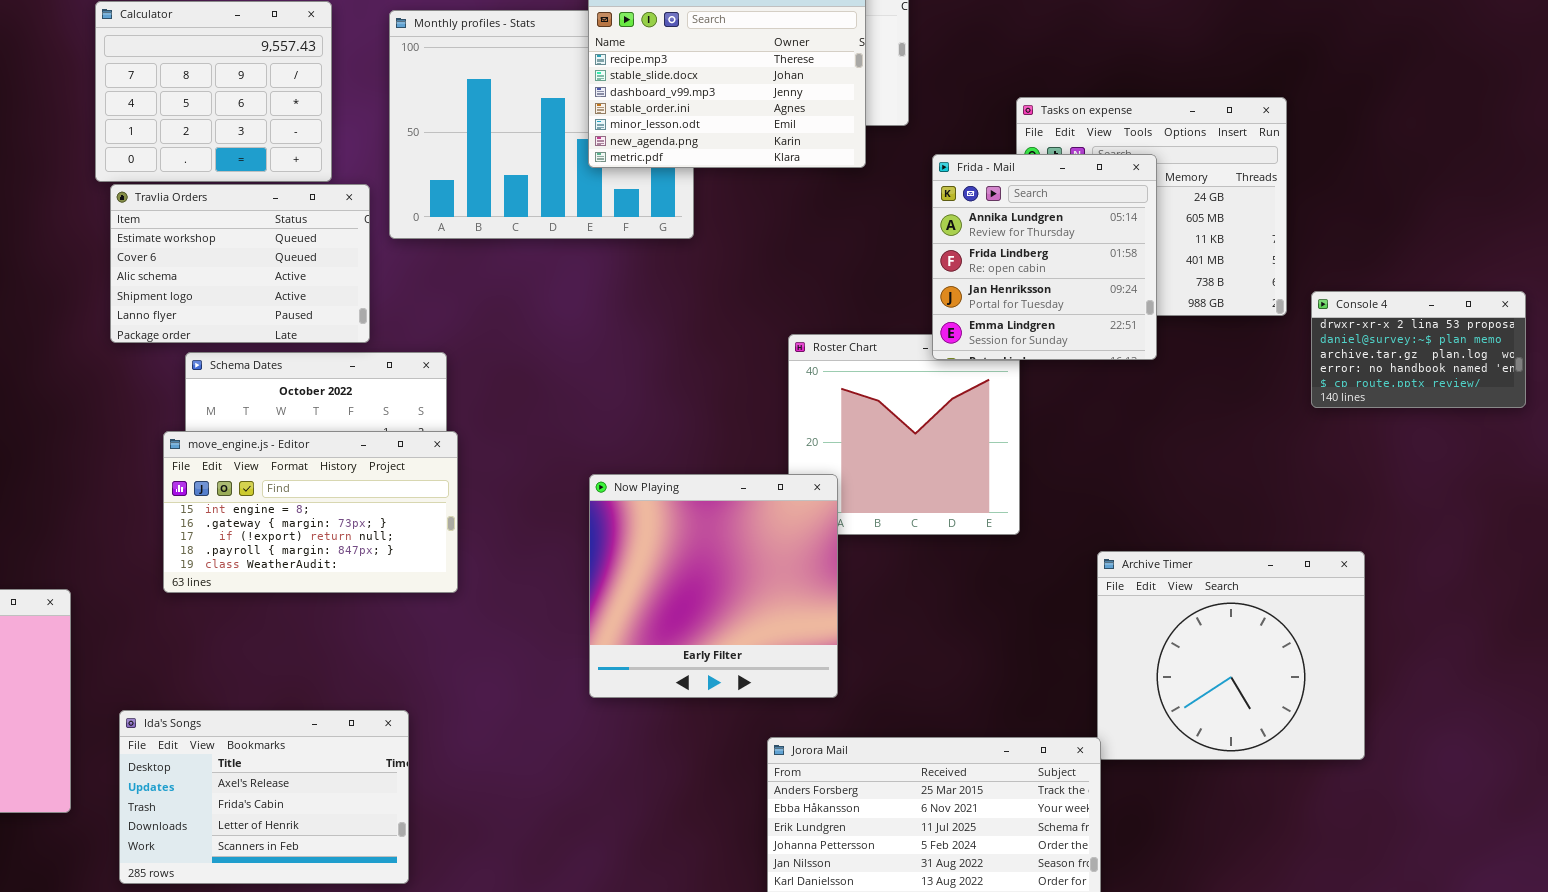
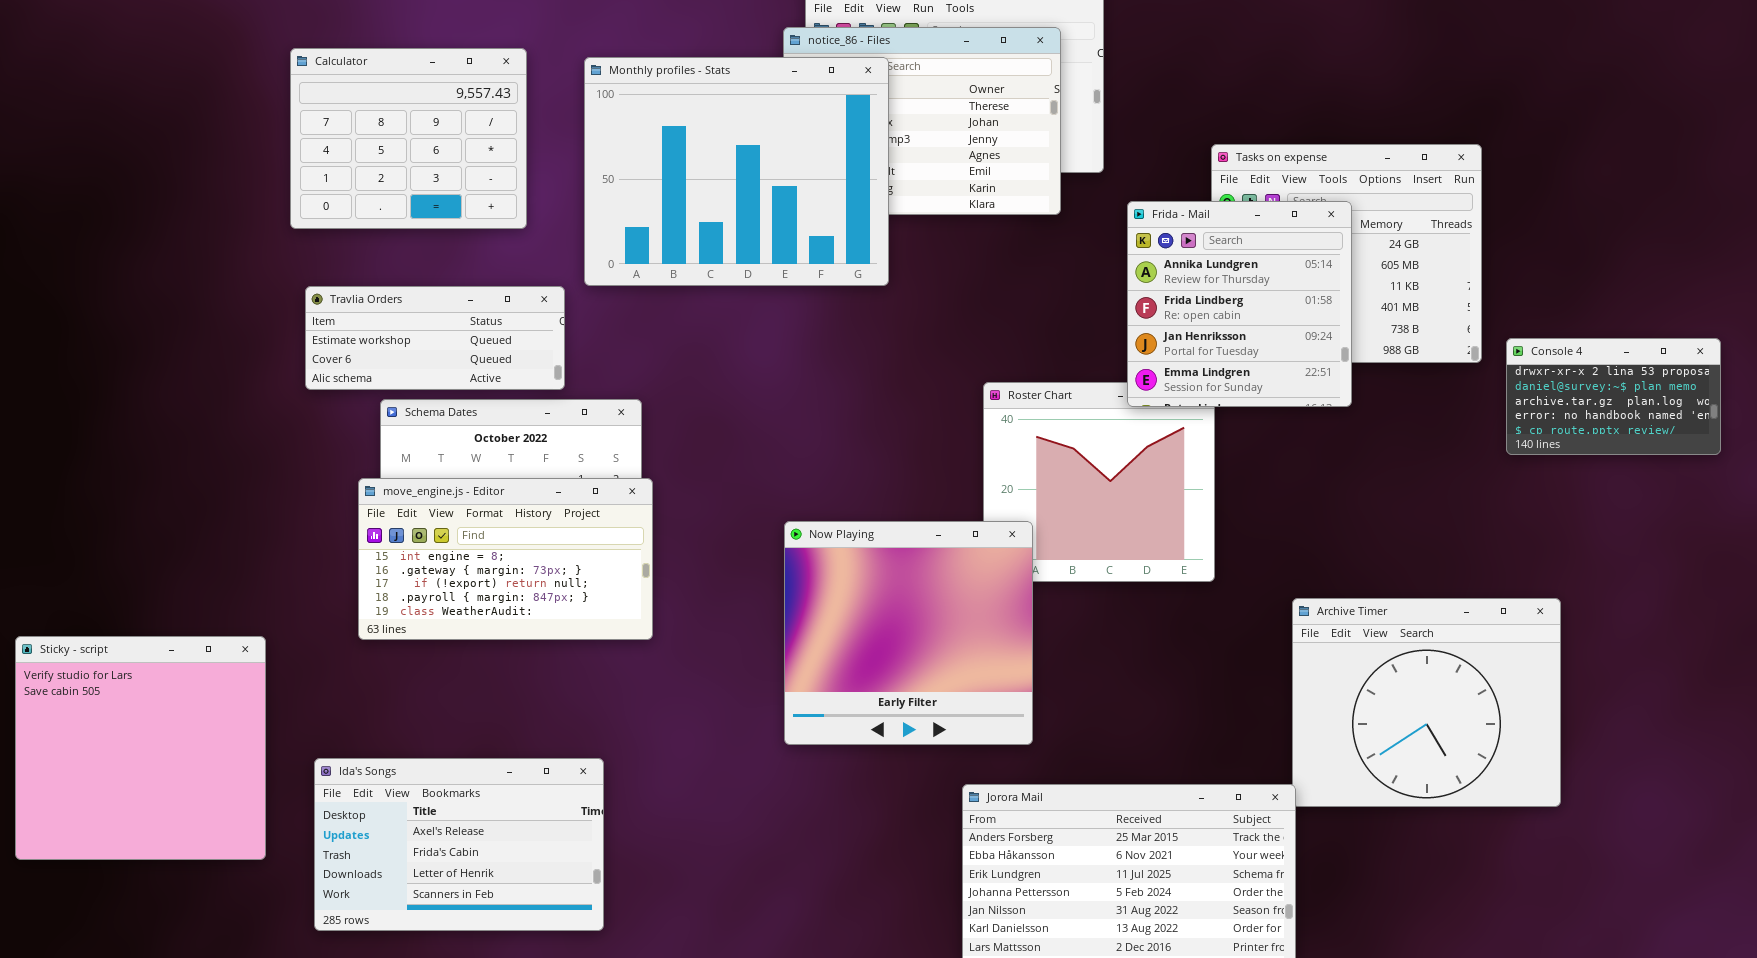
Monthly profiles - Stats: [389,10,694,239] -> [584,57,889,286], raised
Travlia Orders: [110,184,370,343] -> [305,286,565,390], resized

